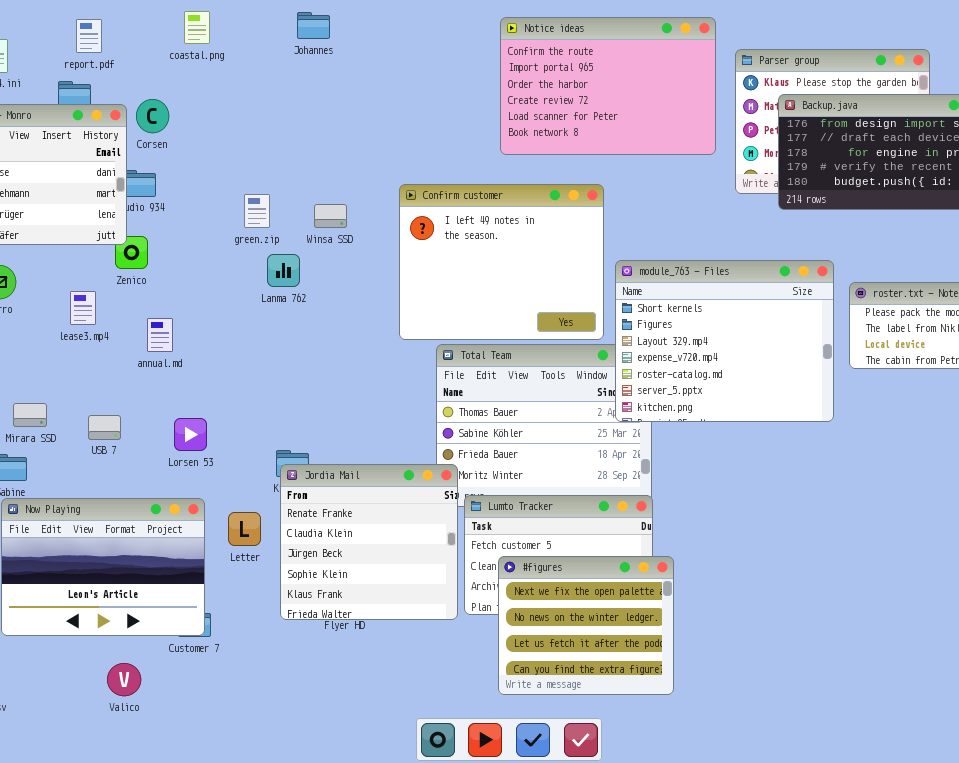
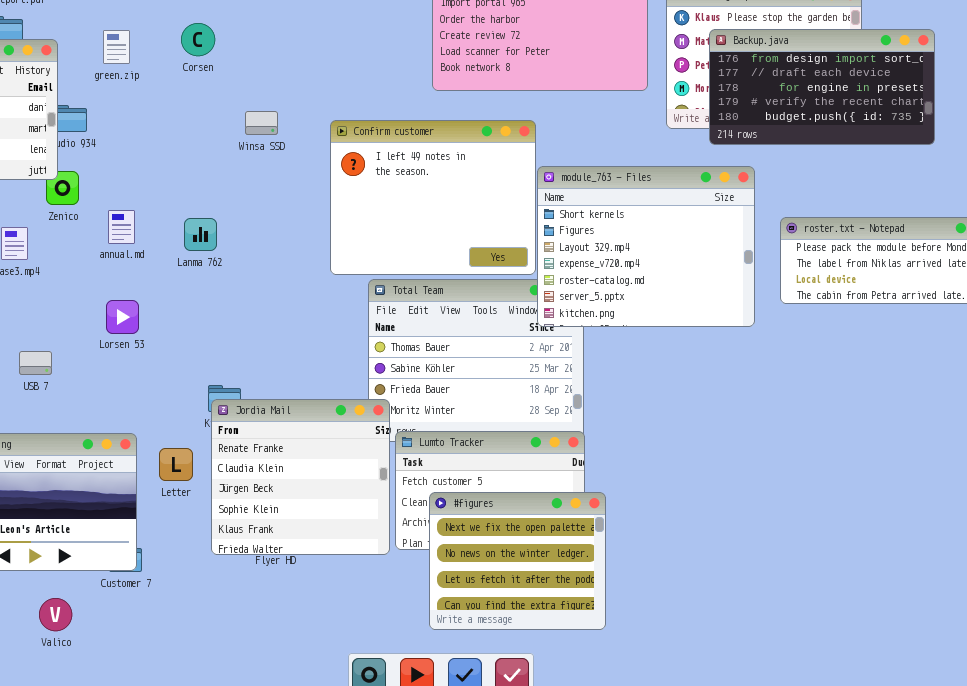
Corsen: [136,99,169,133] -> [181,23,215,56], moved
green.zip: [244,194,270,228] -> [103,30,130,64], moved
Winsa SSD: [314,204,347,228] -> [245,111,278,135], moved
Lanma 762: [267,254,300,287] -> [184,218,217,251], moved
module_763 - Files: [615,260,834,422] -> [537,166,755,327], moved
annual.md: [147,318,173,352] -> [108,210,135,244], moved
Lorsen 53: [174,418,207,451] -> [106,300,139,334], moved

